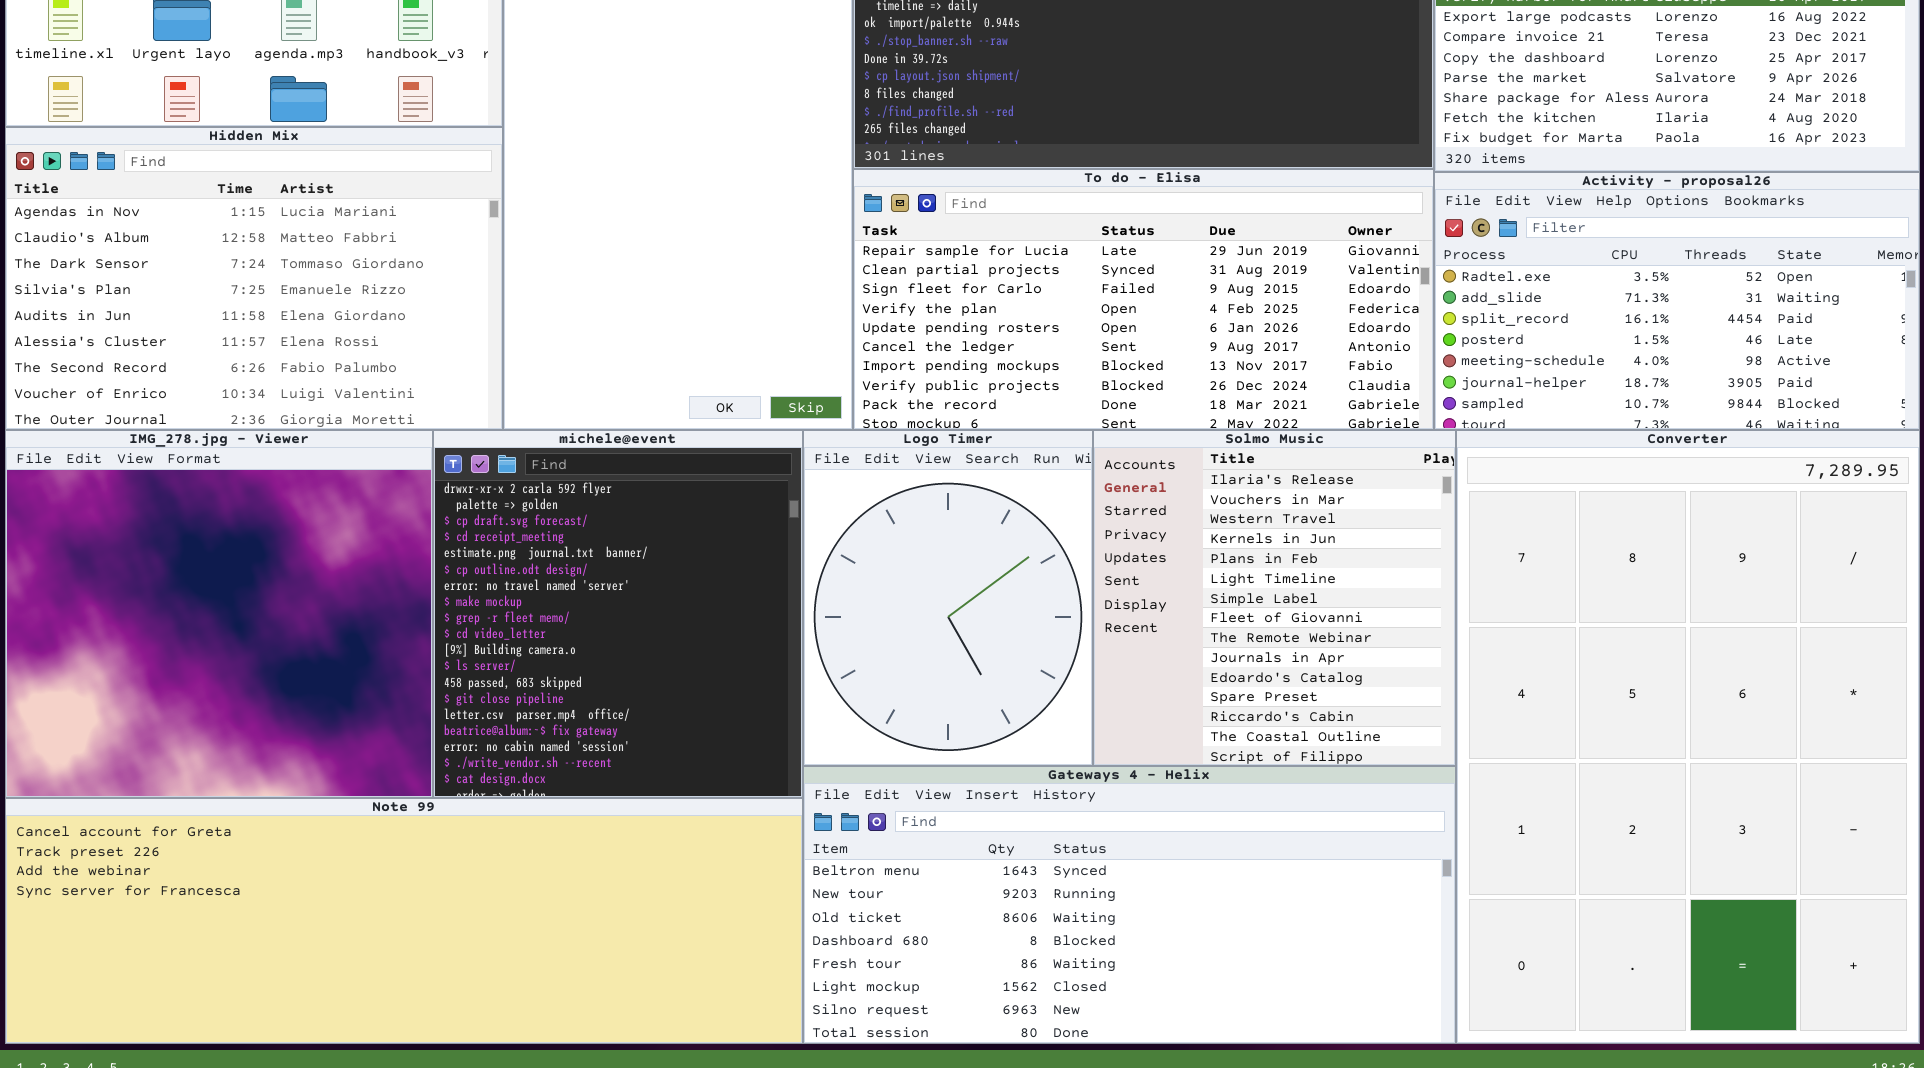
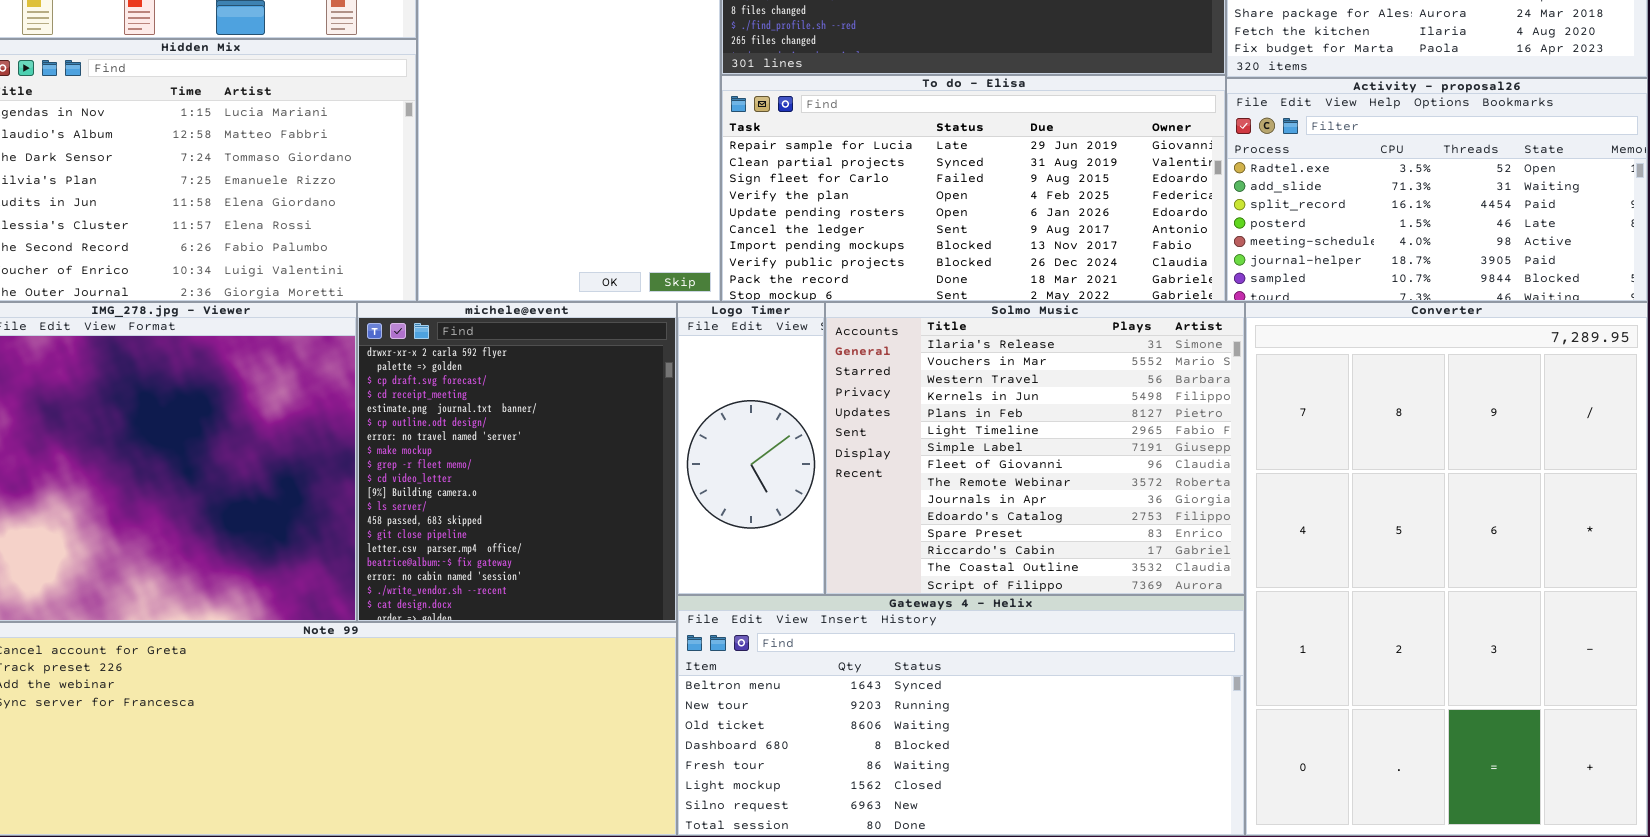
Logo Timer: [803,430,1093,766] -> [677,302,825,595], resized
Solmo Music: [1093,430,1456,766] -> [825,302,1245,595], resized

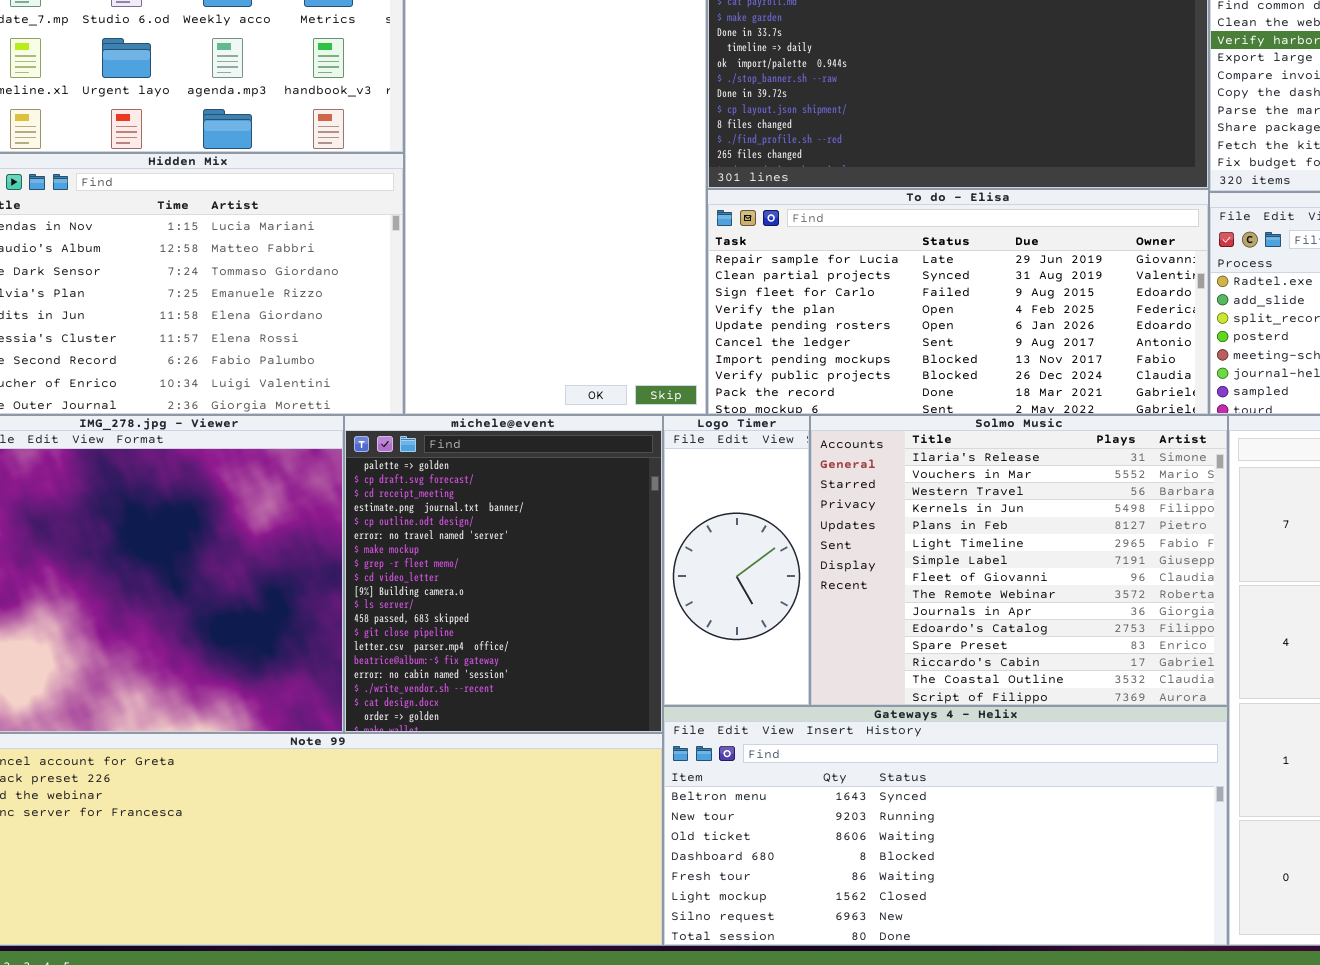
michele@event: [357,302,677,622] -> [344,415,663,733], scrolled down 1 row

